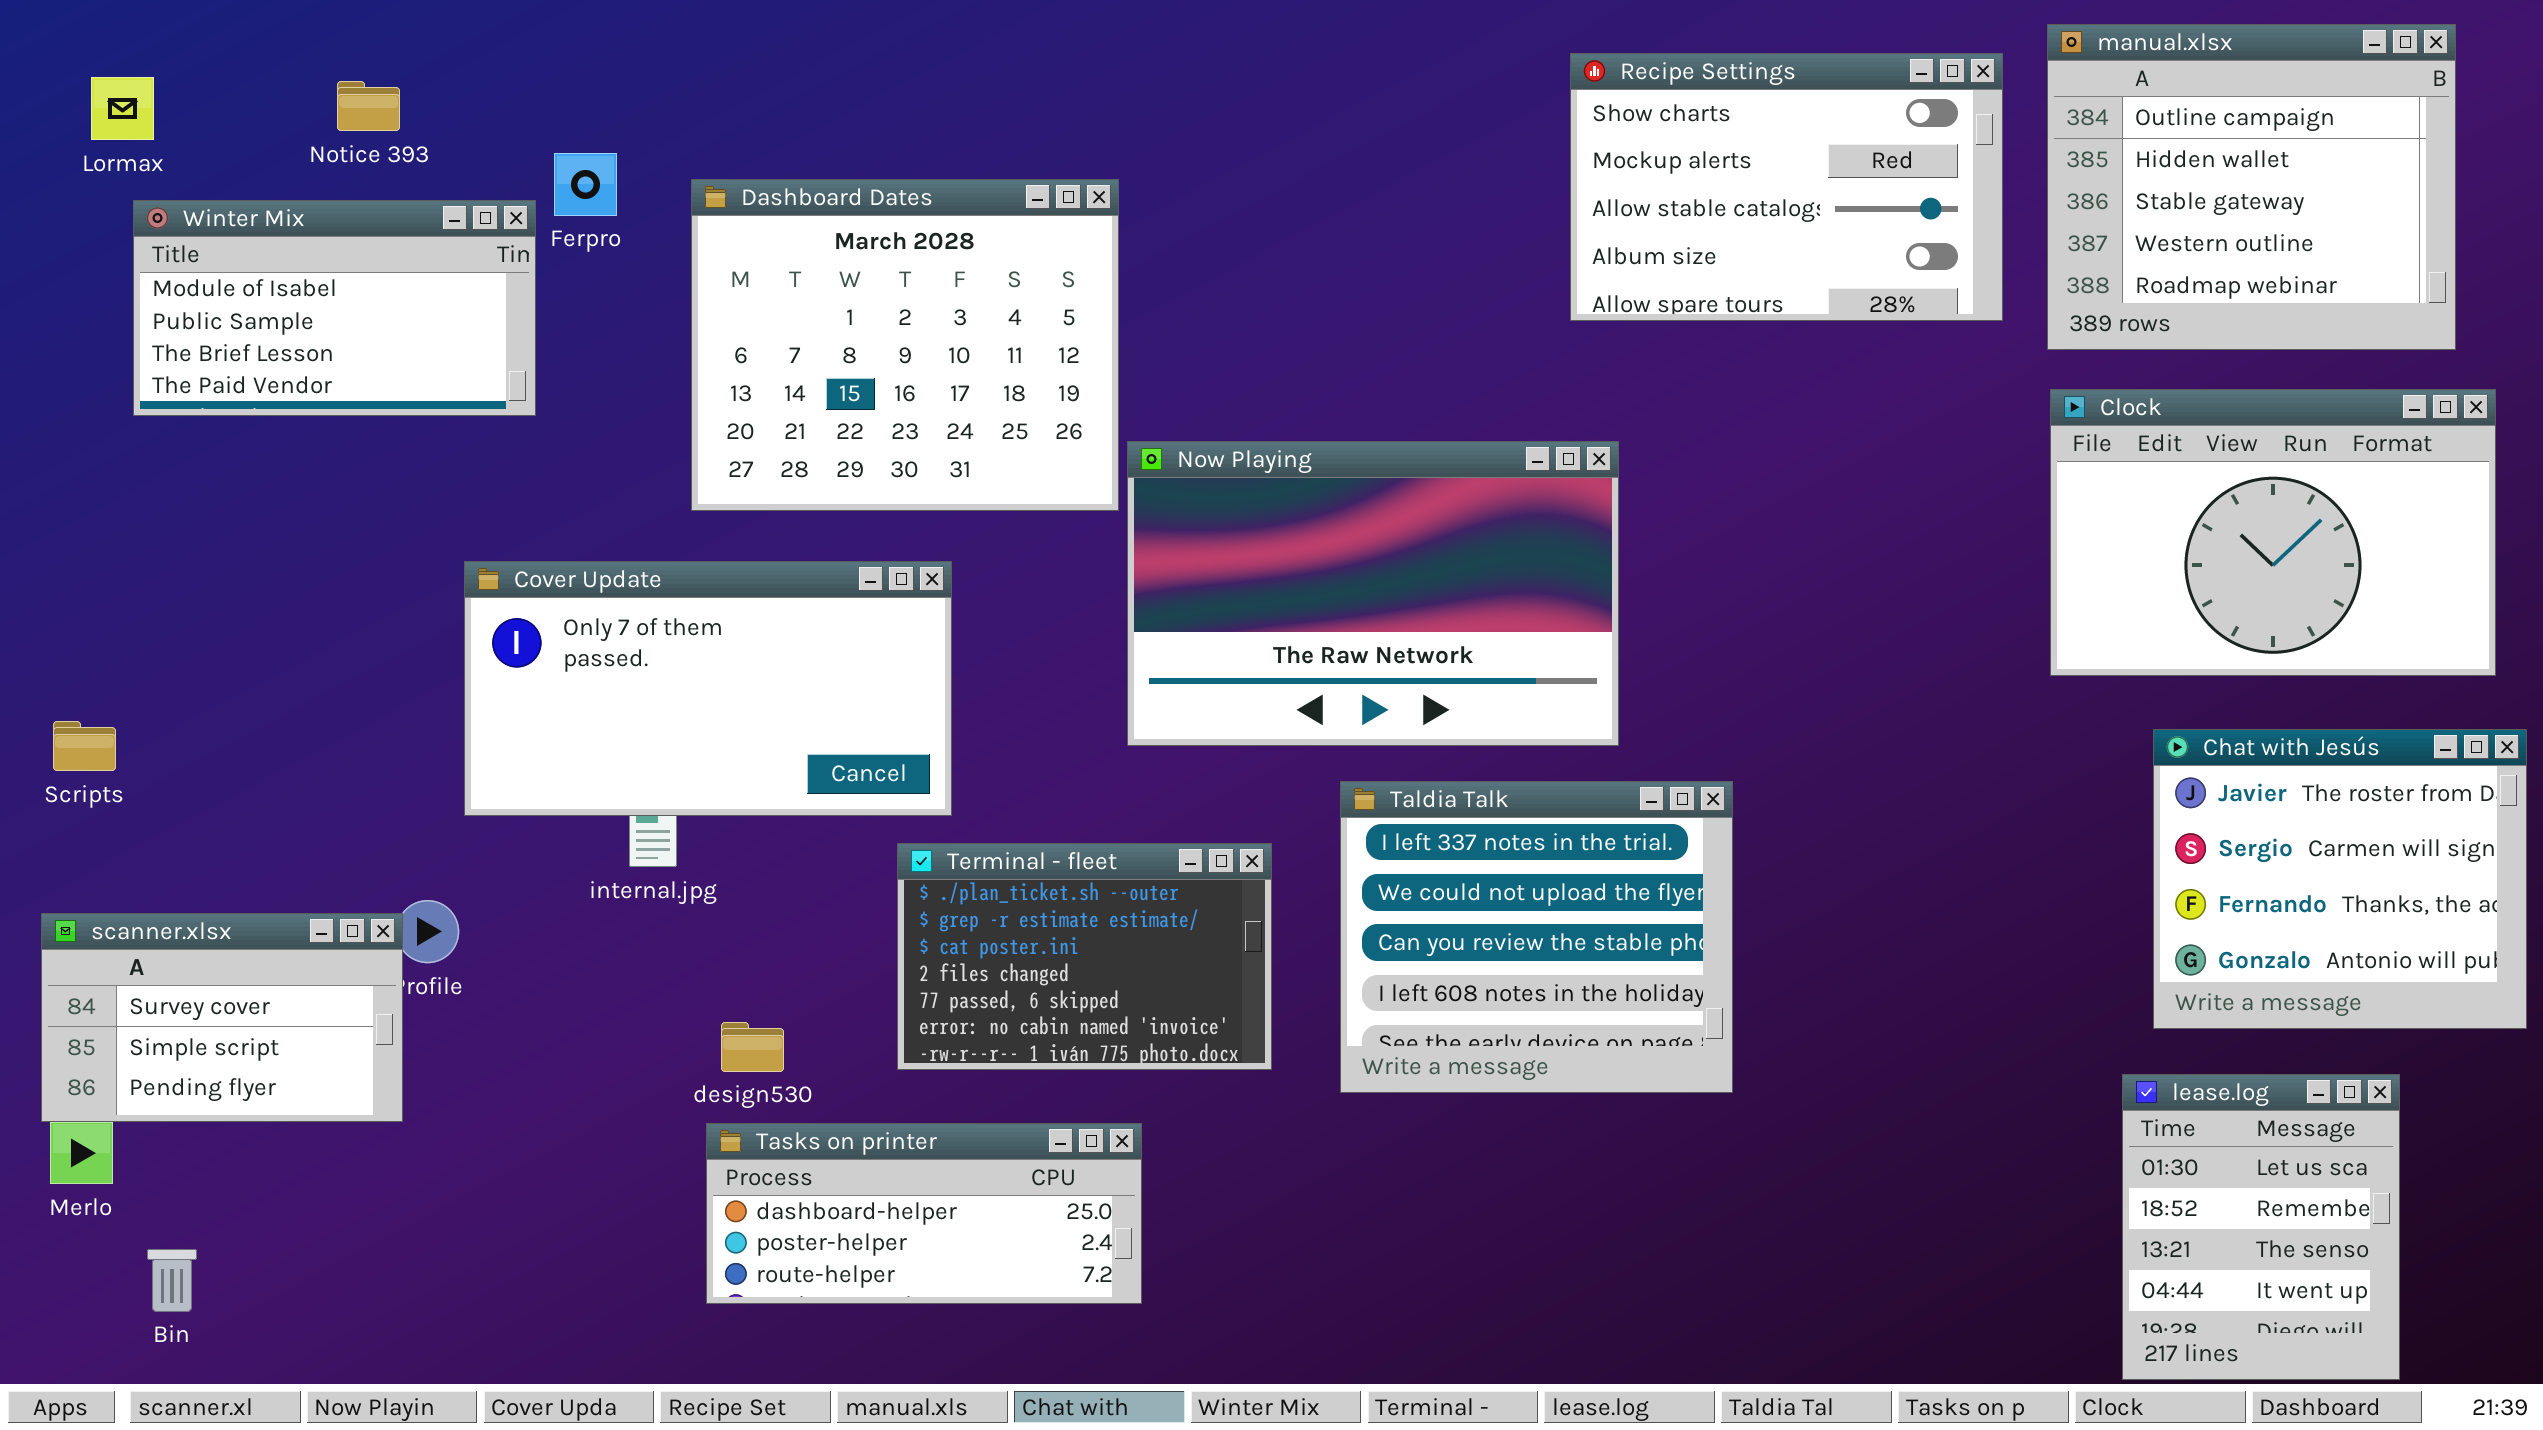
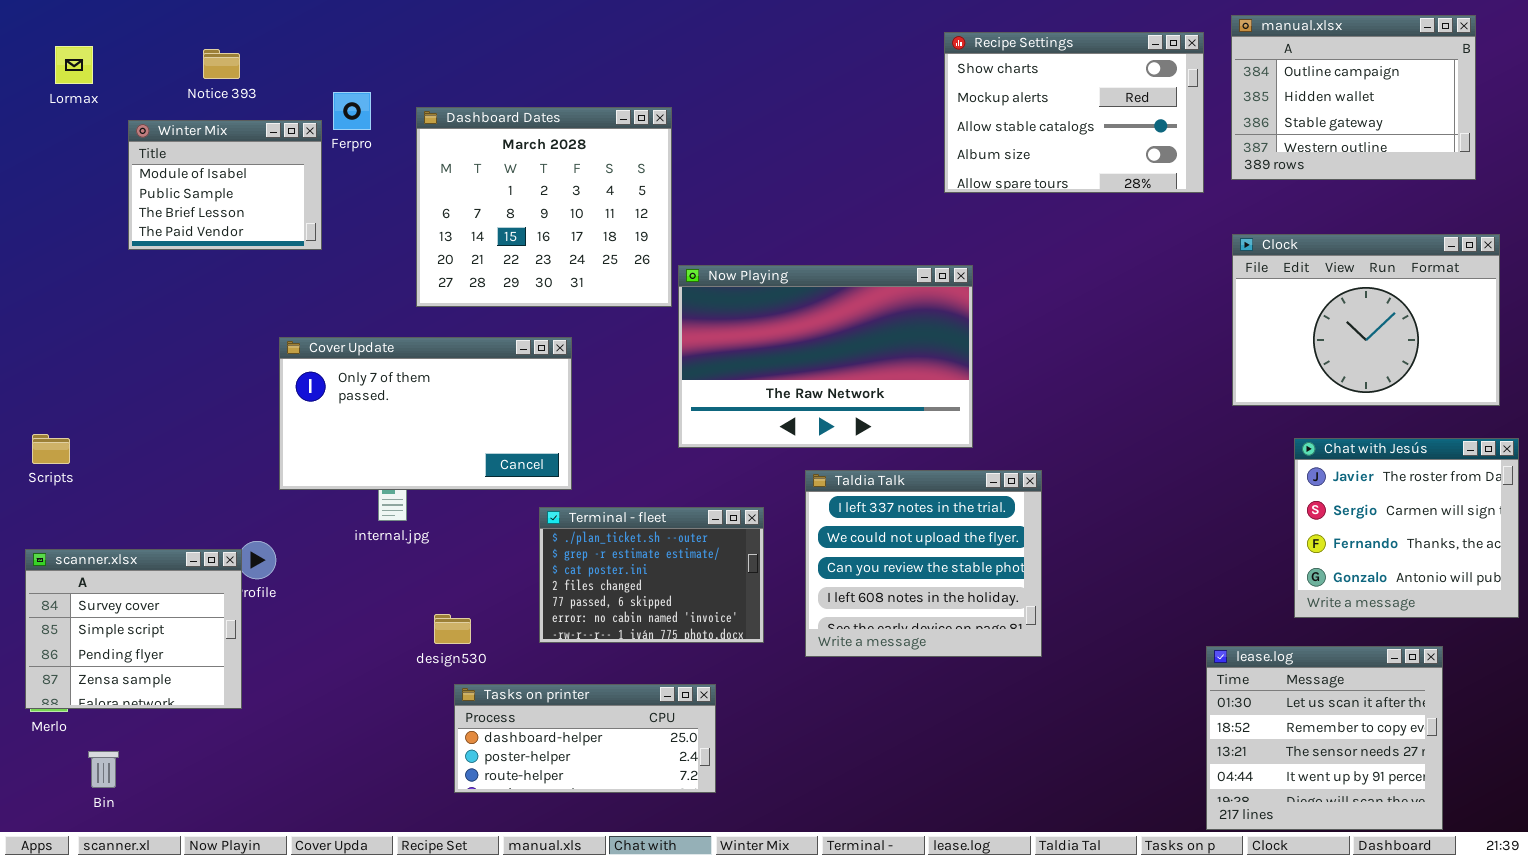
manual.xlsx: [2047,24,2456,350] -> [1231,15,1476,180], resized
Winter Mix: [133,200,536,416] -> [128,120,322,250], resized
scanner.xlsx: [41,913,403,1122] -> [25,549,242,709], resized
lease.log: [2122,1074,2400,1380] -> [1206,646,1443,830], resized
Tasks on printer: [706,1123,1142,1304] -> [454,684,716,793], moved

